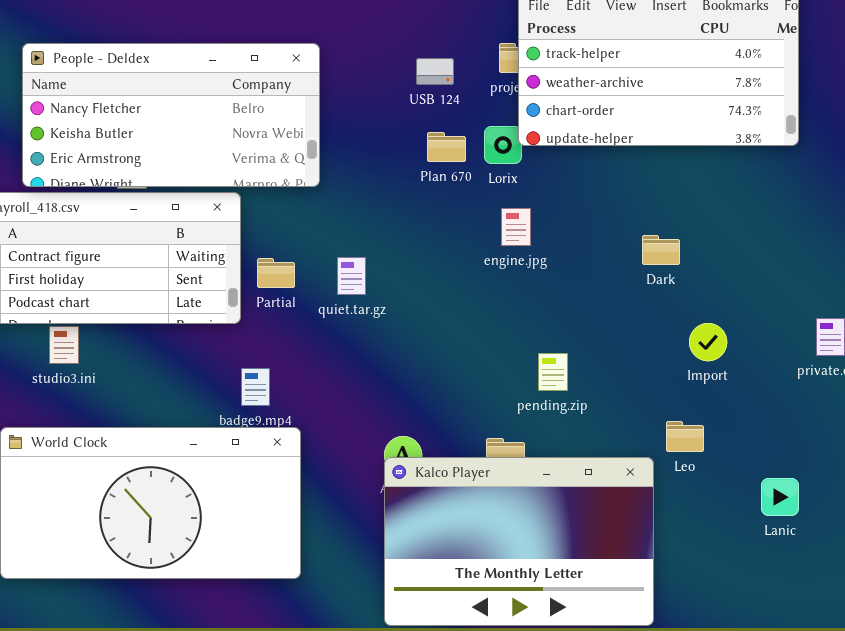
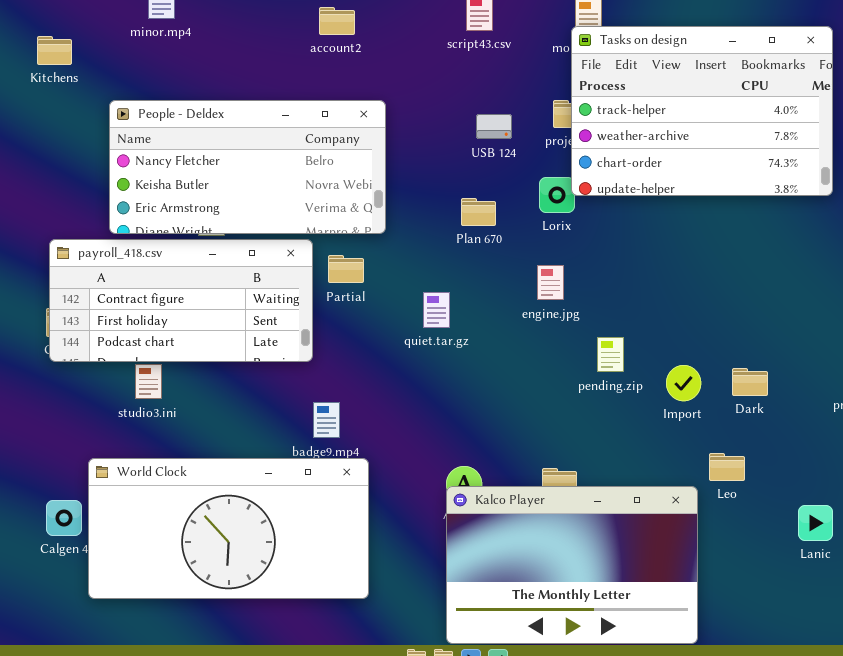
Plan 670: [427,132,466,162] -> [461,198,496,226], moved
engine.jpg: [501,208,531,246] -> [537,265,564,300], moved
Dark: [642,235,680,265] -> [732,368,768,396], moved
quiet.tar.gz: [337,257,366,295] -> [423,292,450,328], moved
Partial: [257,258,295,288] -> [328,255,364,283], moved
Import: [689,323,727,361] -> [666,365,701,401], moved
pending.zip: [538,353,568,391] -> [597,337,624,372], moved

